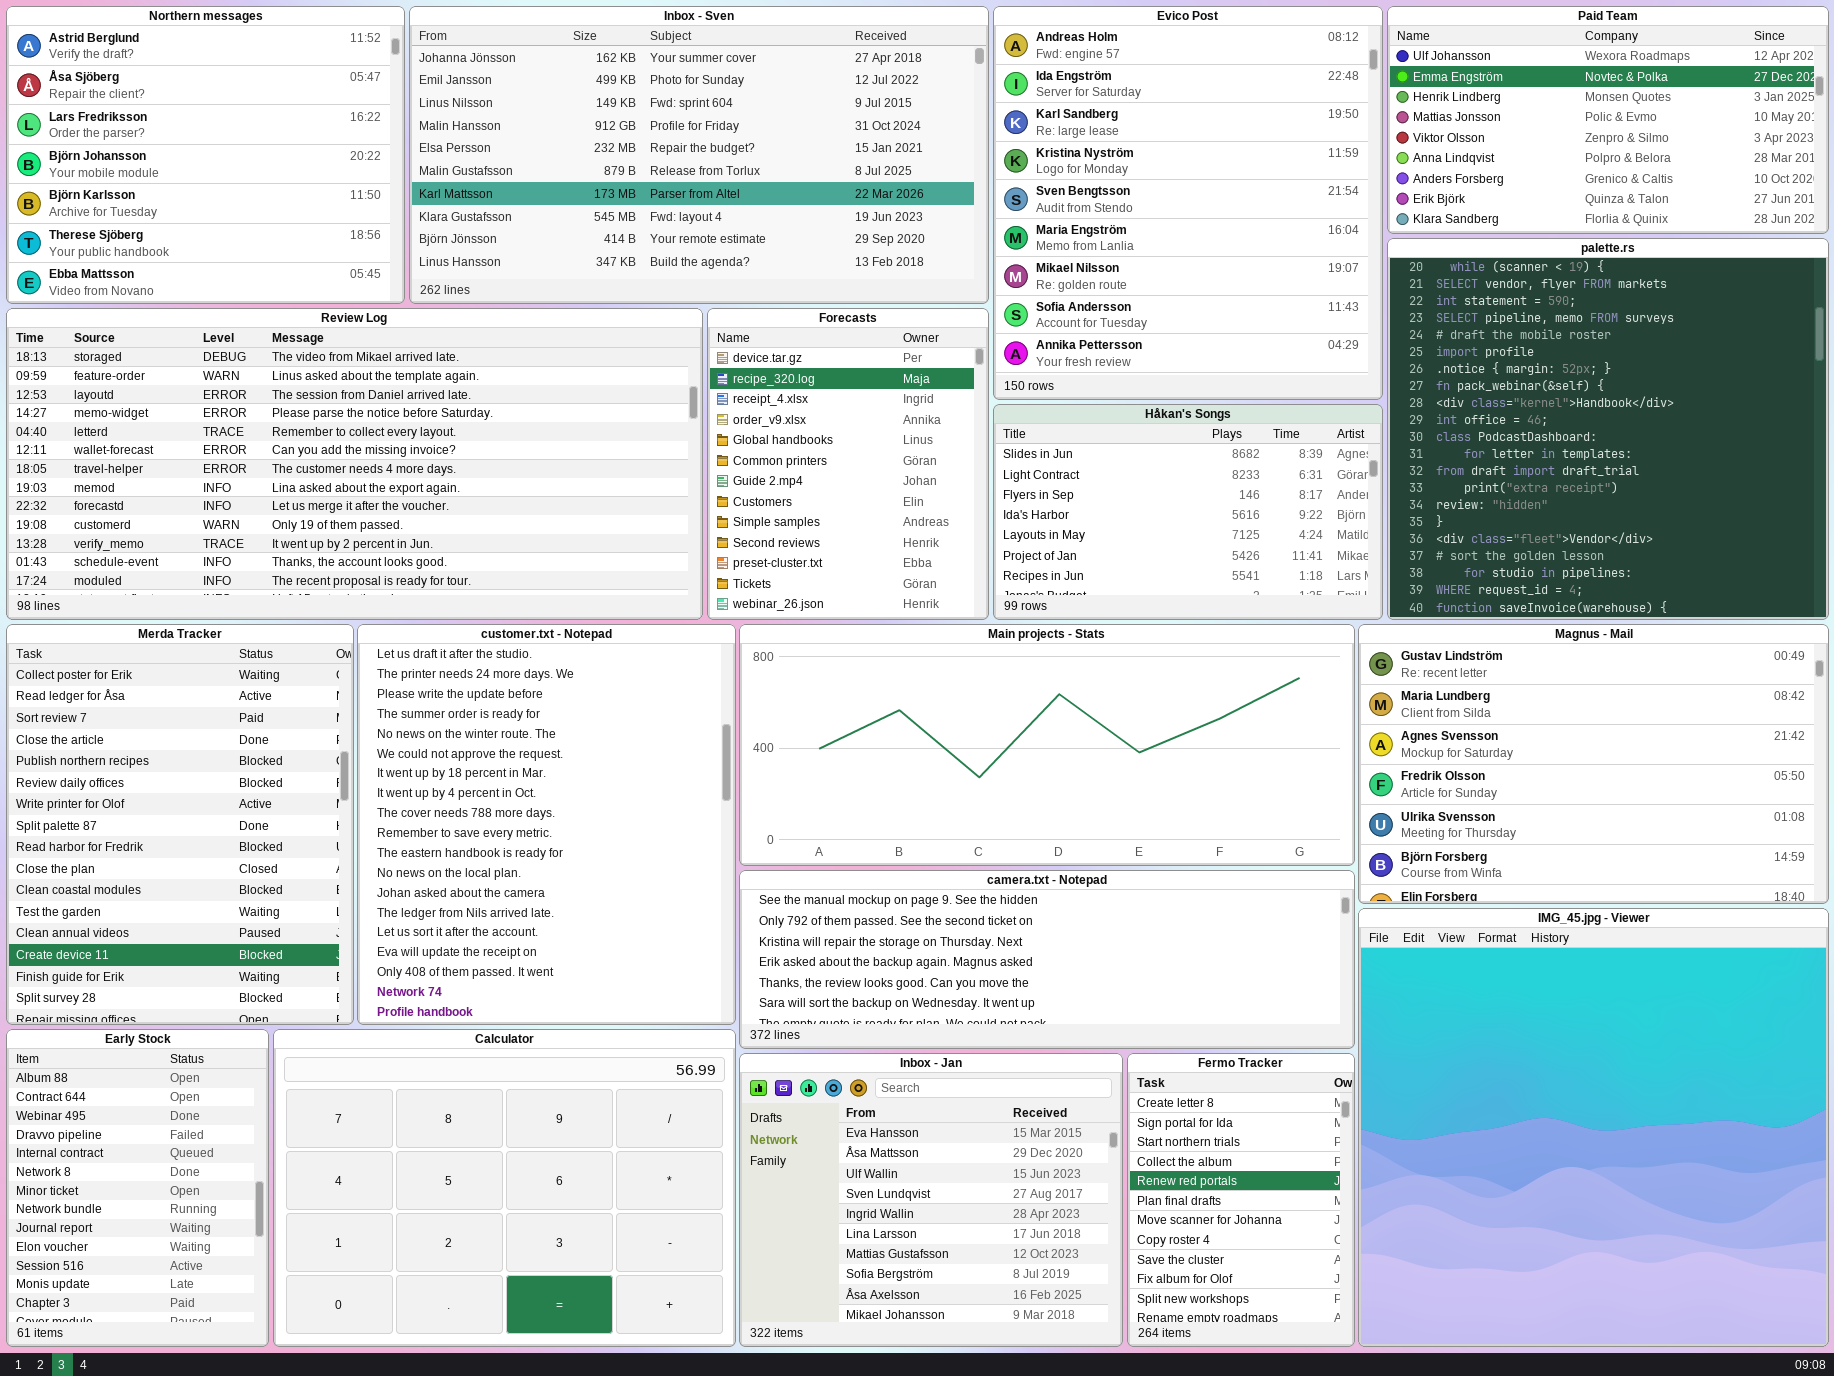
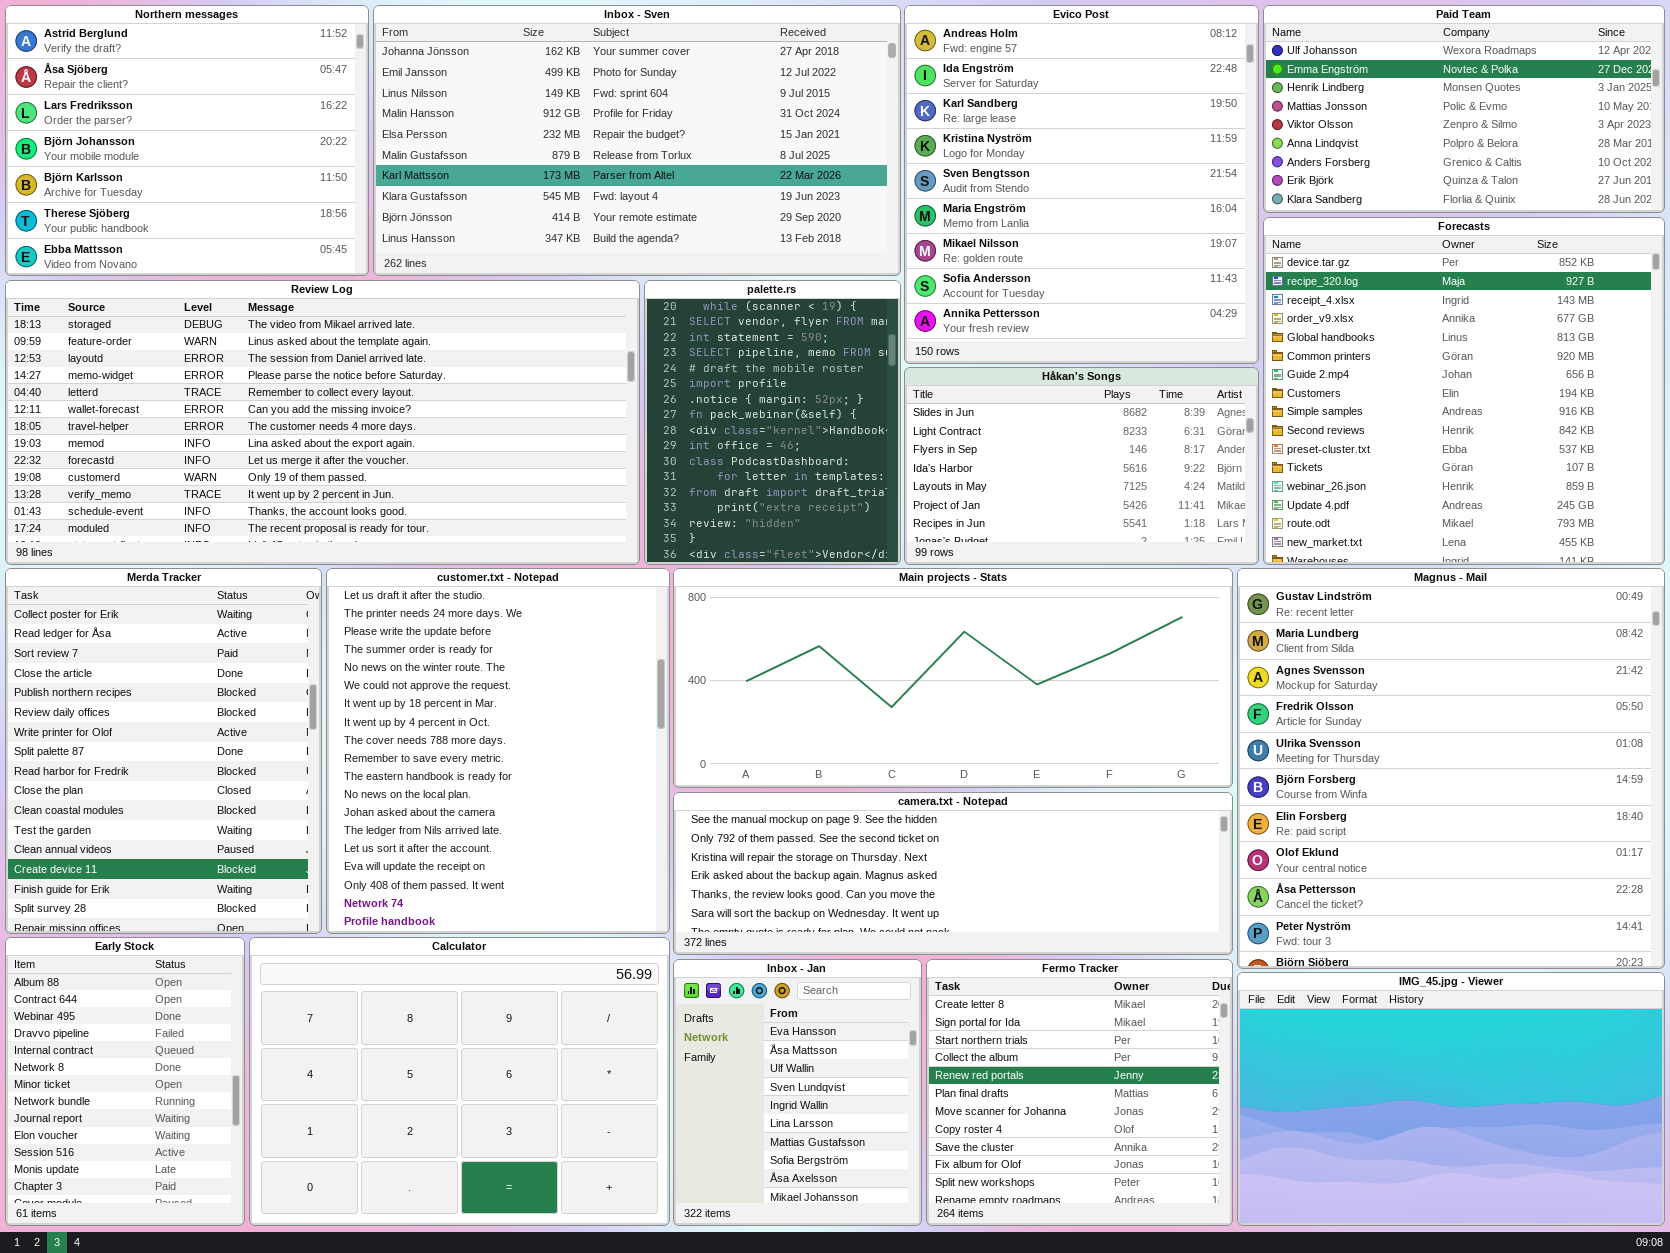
palette.rs: [1387,238,1829,620] -> [644,280,901,565], moved, resized
Forecasts: [707,308,989,620] -> [1263,217,1665,565], moved, resized
Magnus - Mail: [1358,624,1829,904] -> [1237,568,1665,969], resized
IMG_45.jpg - Viewer: [1358,908,1829,1347] -> [1237,972,1665,1226], resized
Inbox - Jan: [739,1053,1123,1347] -> [673,959,922,1226], resized
Fermo Tracker: [1127,1053,1355,1347] -> [926,959,1233,1226], resized

